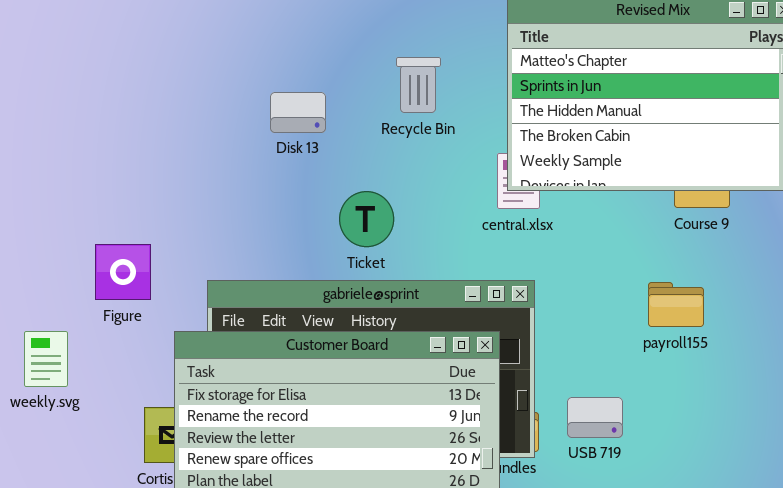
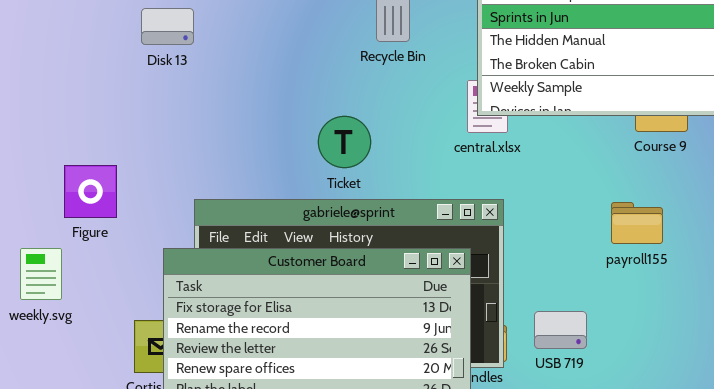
Disk 13: [270,92,326,133] -> [141,8,194,45], moved
Figure: [95,244,151,300] -> [64,165,117,218], moved

